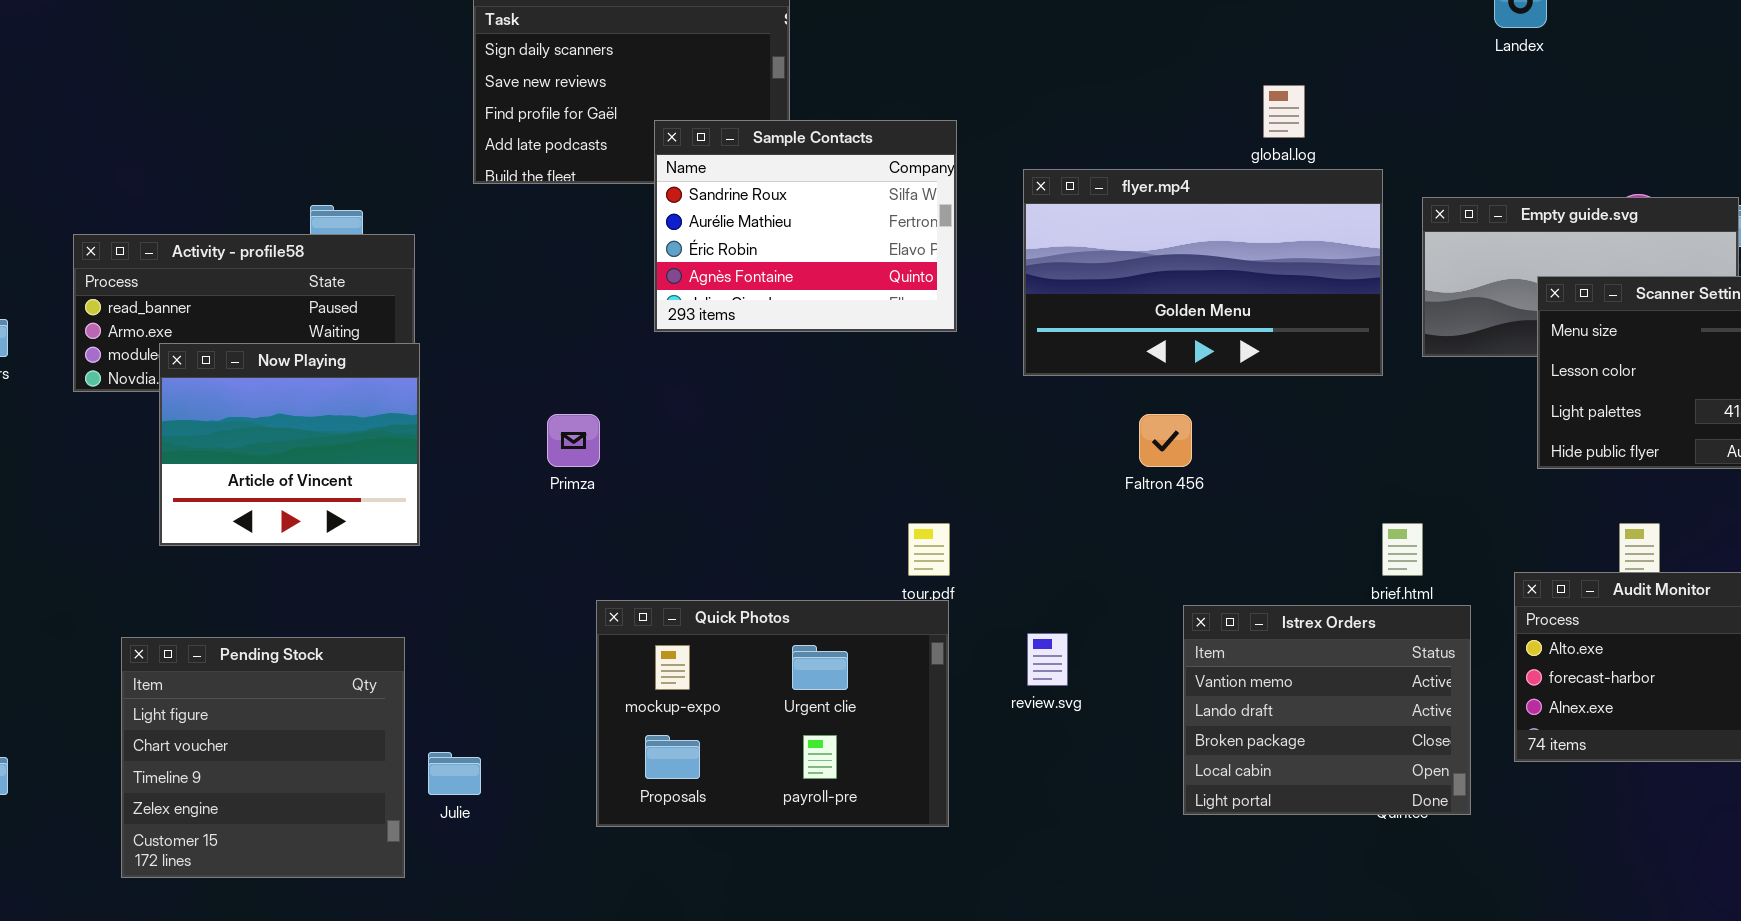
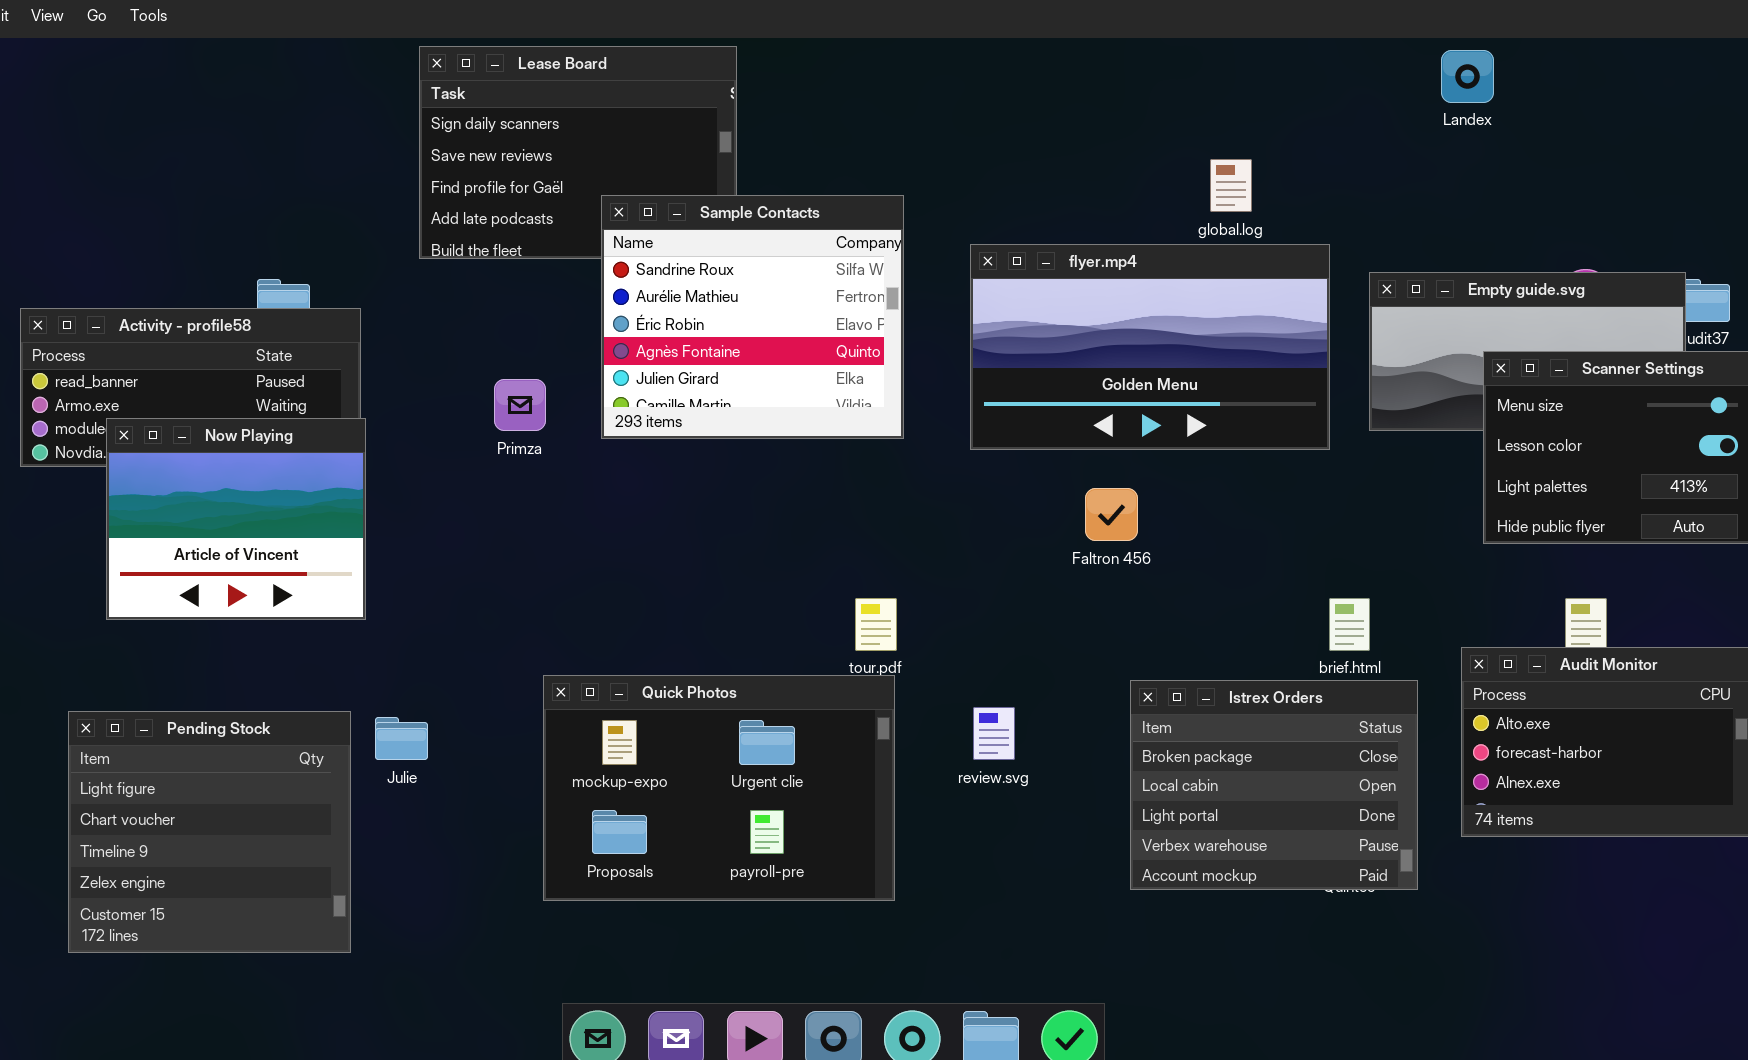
Sample Contacts: [654,120,957,332] -> [601,195,904,439], resized
Primza: [547,414,600,467] -> [494,379,546,431], moved
Istrex Orders: [1183,605,1471,815] -> [1130,680,1418,890], scrolled down 2 rows
Julie: [428,752,481,795] -> [375,717,428,760], moved

